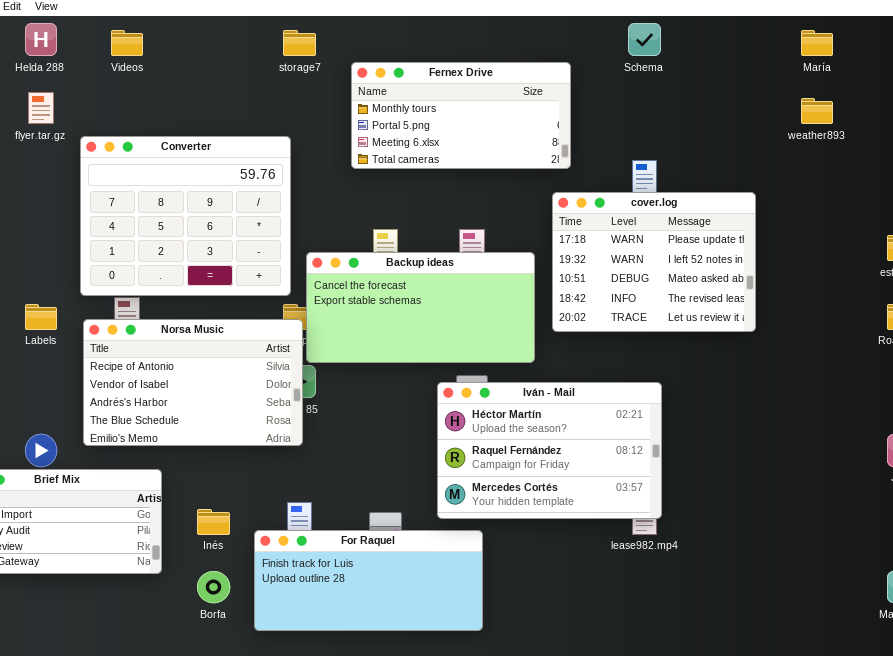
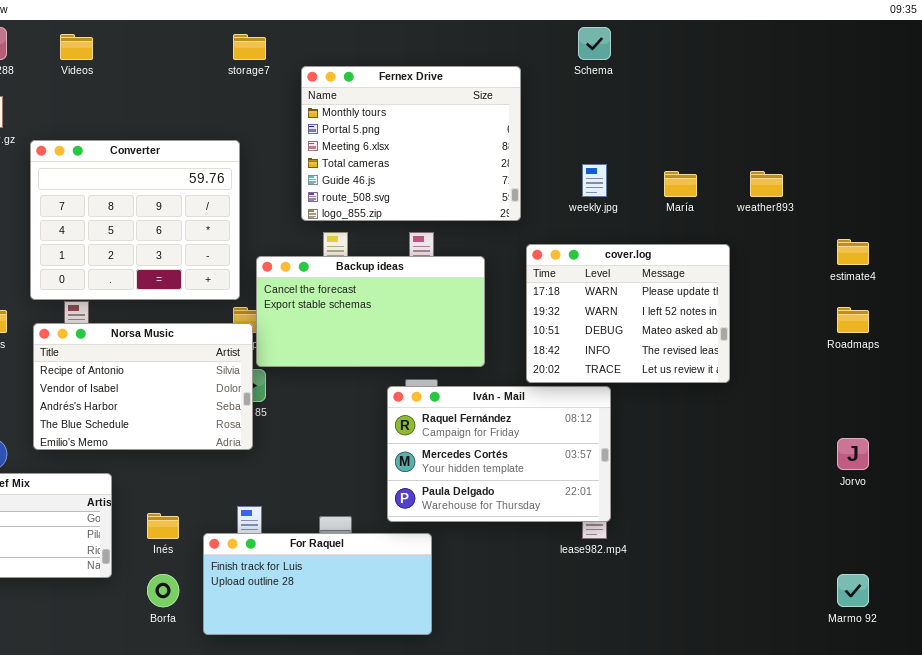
María: [801,30,833,56] -> [664,171,697,197], moved
Fernex Drive: [351,62,571,169] -> [301,66,521,221], resized
weather893: [801,98,833,124] -> [750,171,783,197], moved
cover.log: [552,192,756,332] -> [526,244,730,383], moved
Iván - Mail: [437,382,662,519] -> [387,386,611,522], scrolled down 1 row

